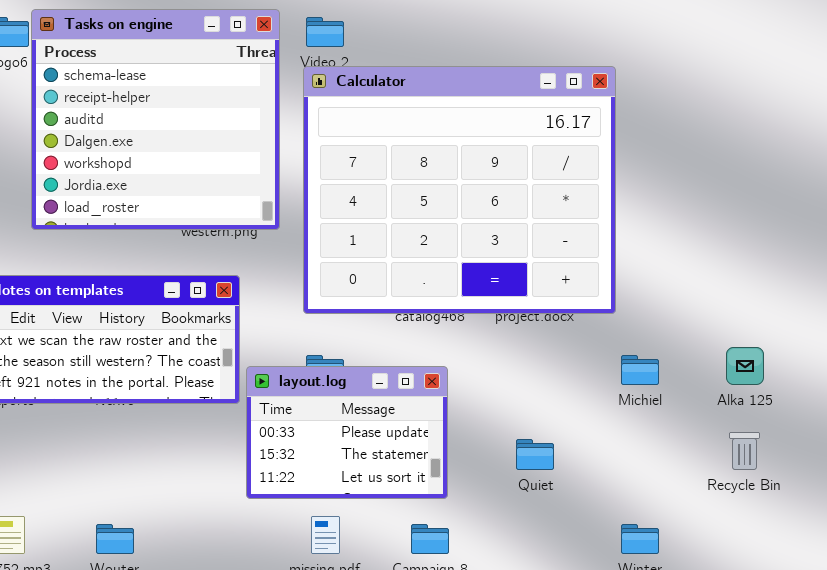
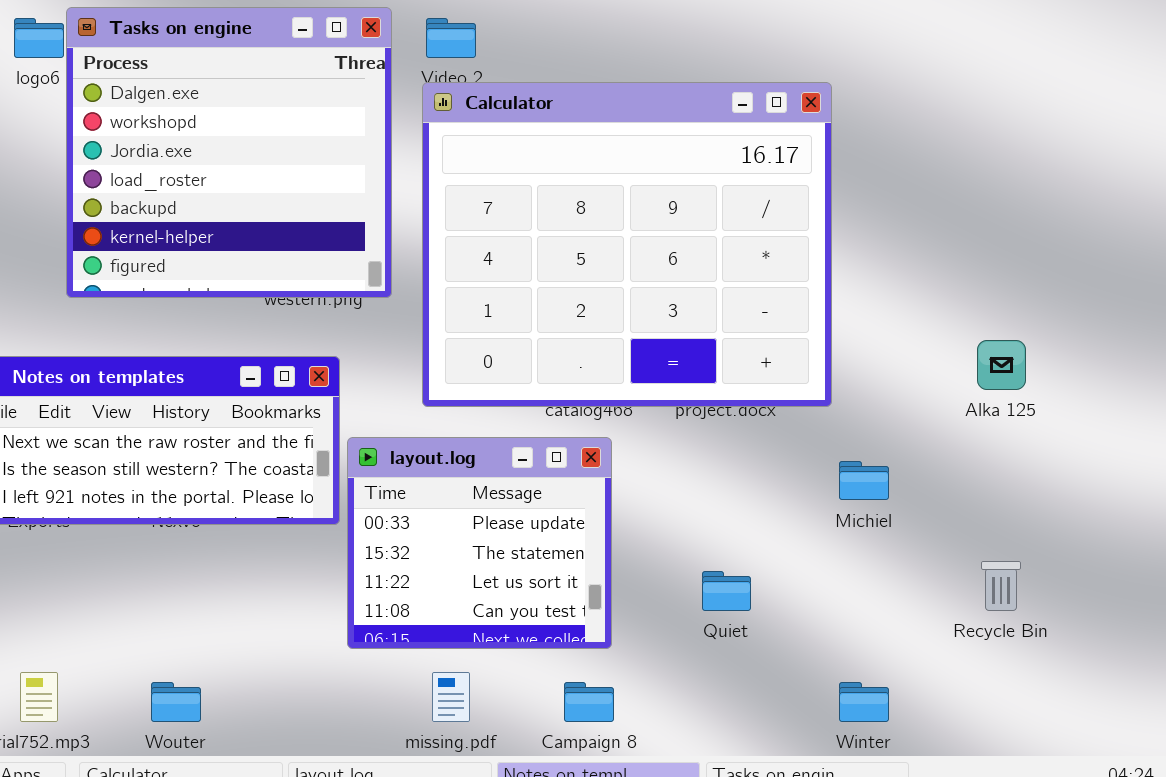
Tasks on engine: [31,9,280,230] -> [66,7,392,298], scrolled down 3 rows
Alka 125: [726,347,764,385] -> [977,340,1026,390], moved
layout.log: [246,366,448,499] -> [347,437,612,649], resized

